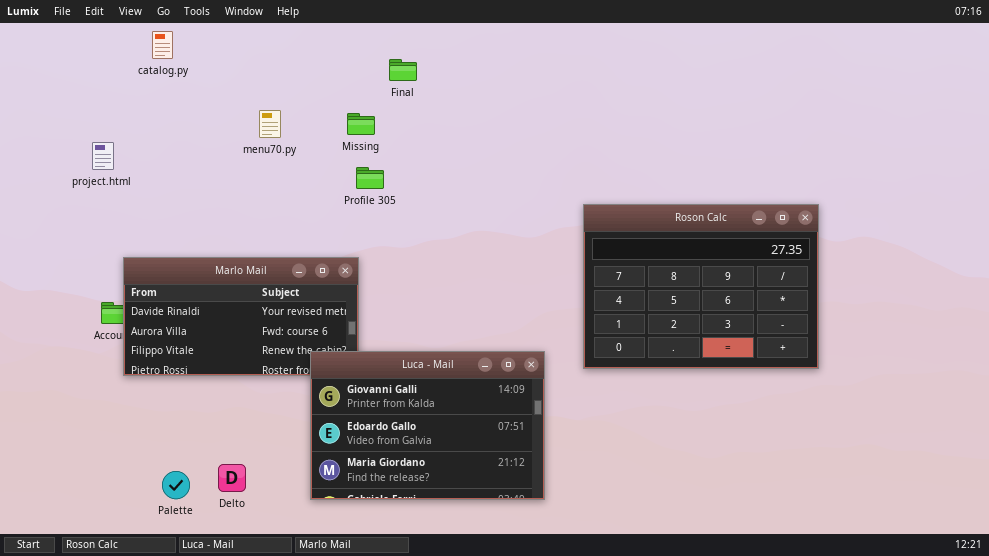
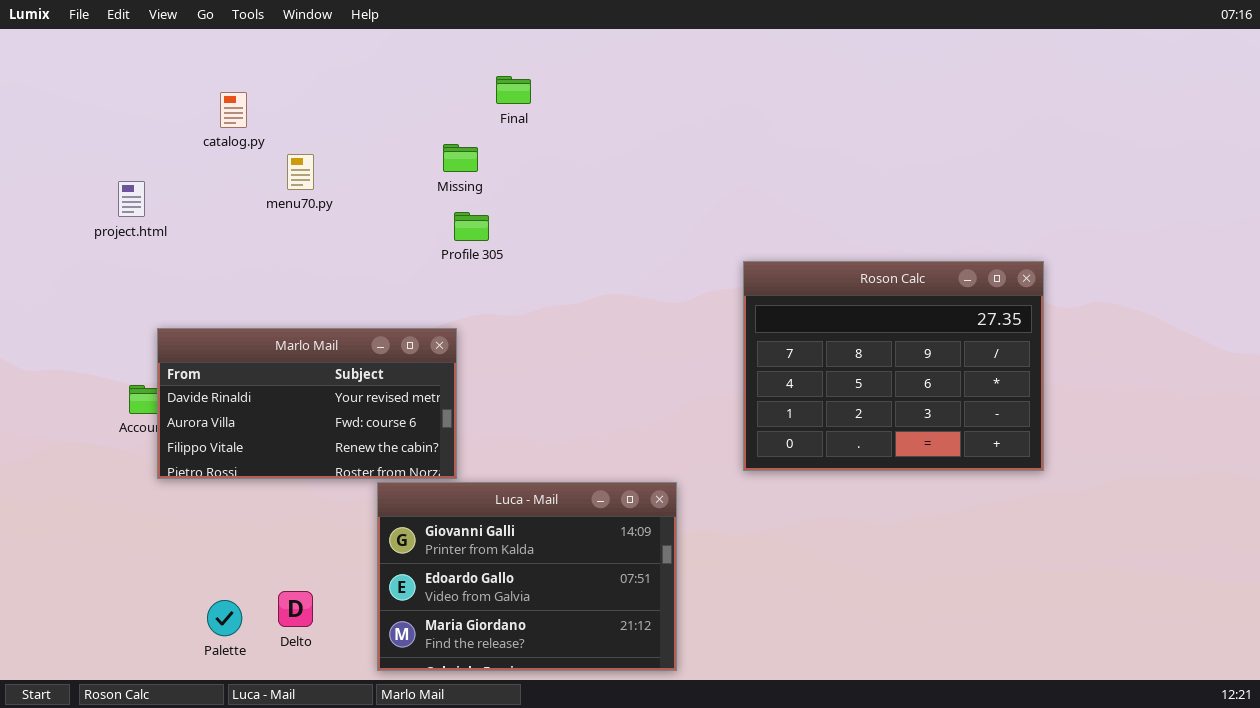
catalog.py: [152,31,173,59] -> [220,92,247,128], moved
menu70.py: [259,110,281,138] -> [287,154,314,190], moved
Luca - Mail: [310,351,545,500] -> [377,482,677,671], moved

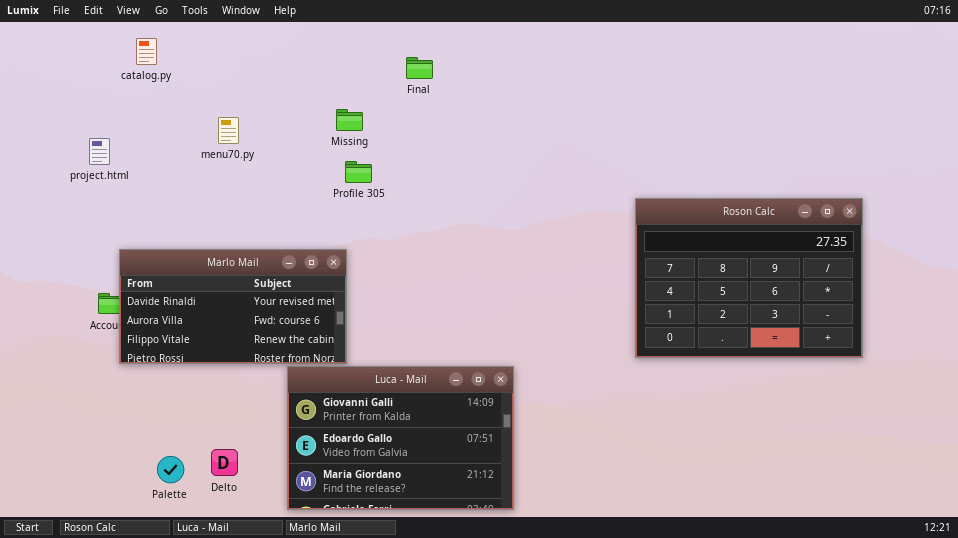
Final: [496,76,531,104] -> [406,57,433,79], moved
catalog.py: [220,92,247,128] -> [136,38,157,65], moved
Roson Calc: [743,261,1044,471] -> [635,198,863,358], moved

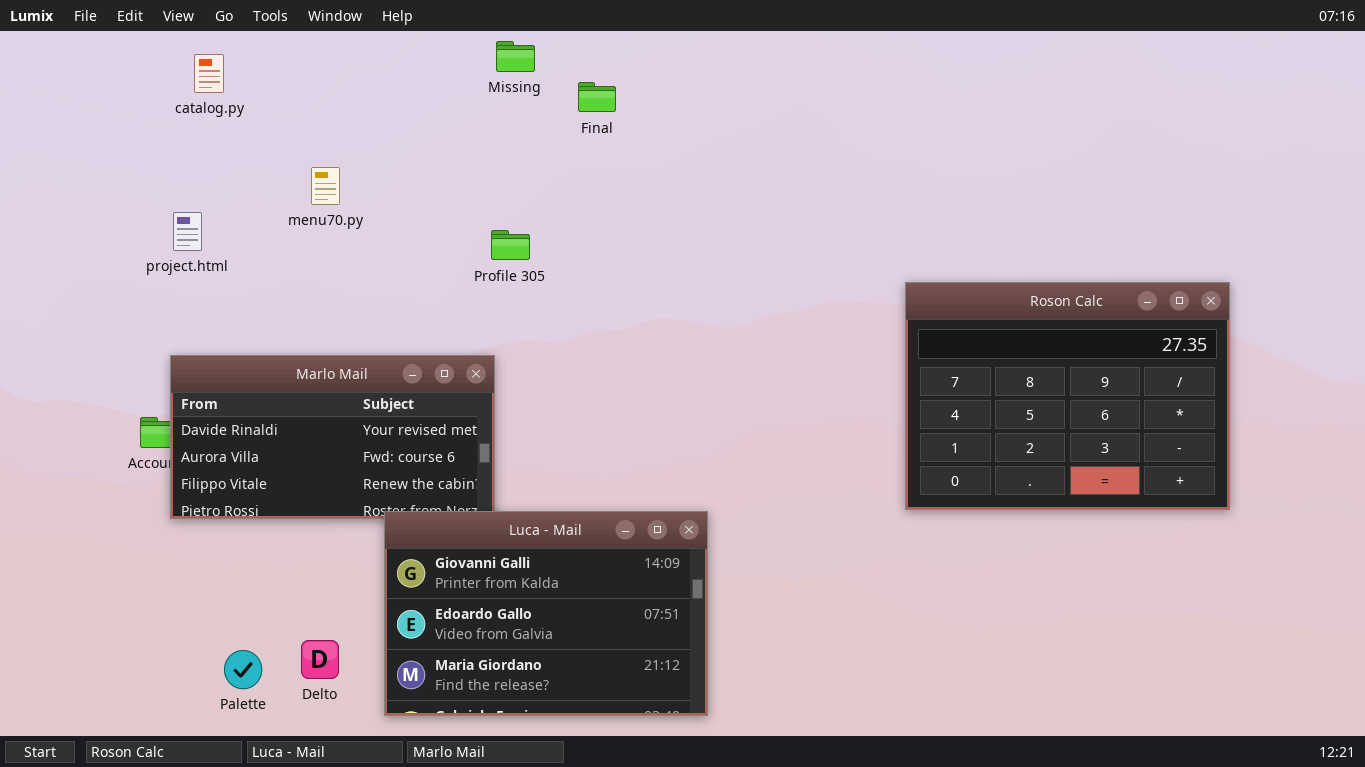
Missing: [336,109,363,131] -> [496,41,535,72], moved
project.html: [89,138,110,165] -> [173,212,202,251], moved
Luca - Mail: [287,366,514,510] -> [384,511,708,716], moved

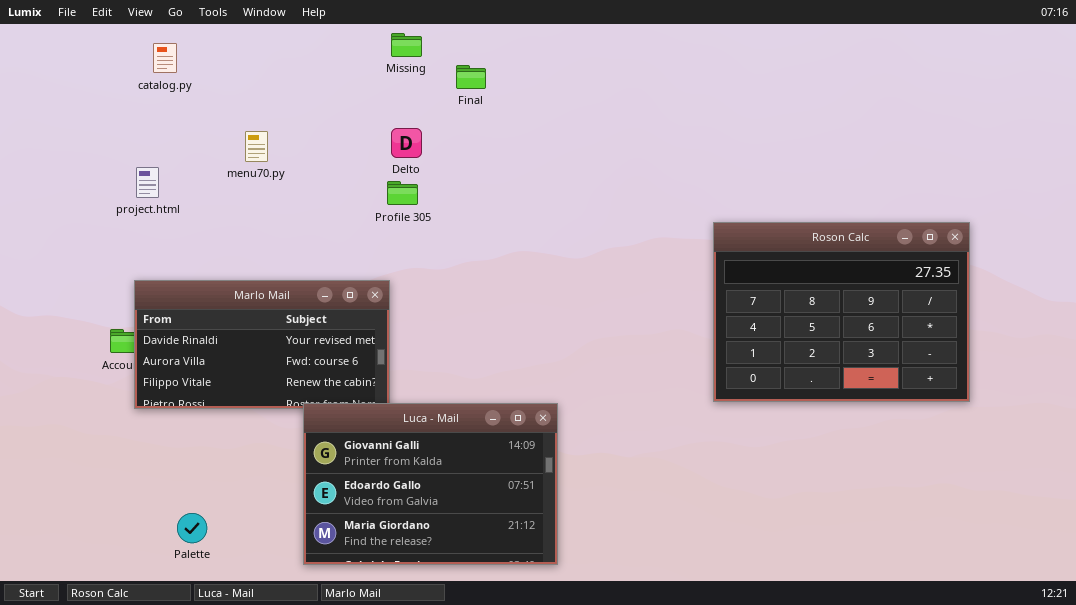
Delto: [301,640,339,679] -> [391,128,422,158], moved

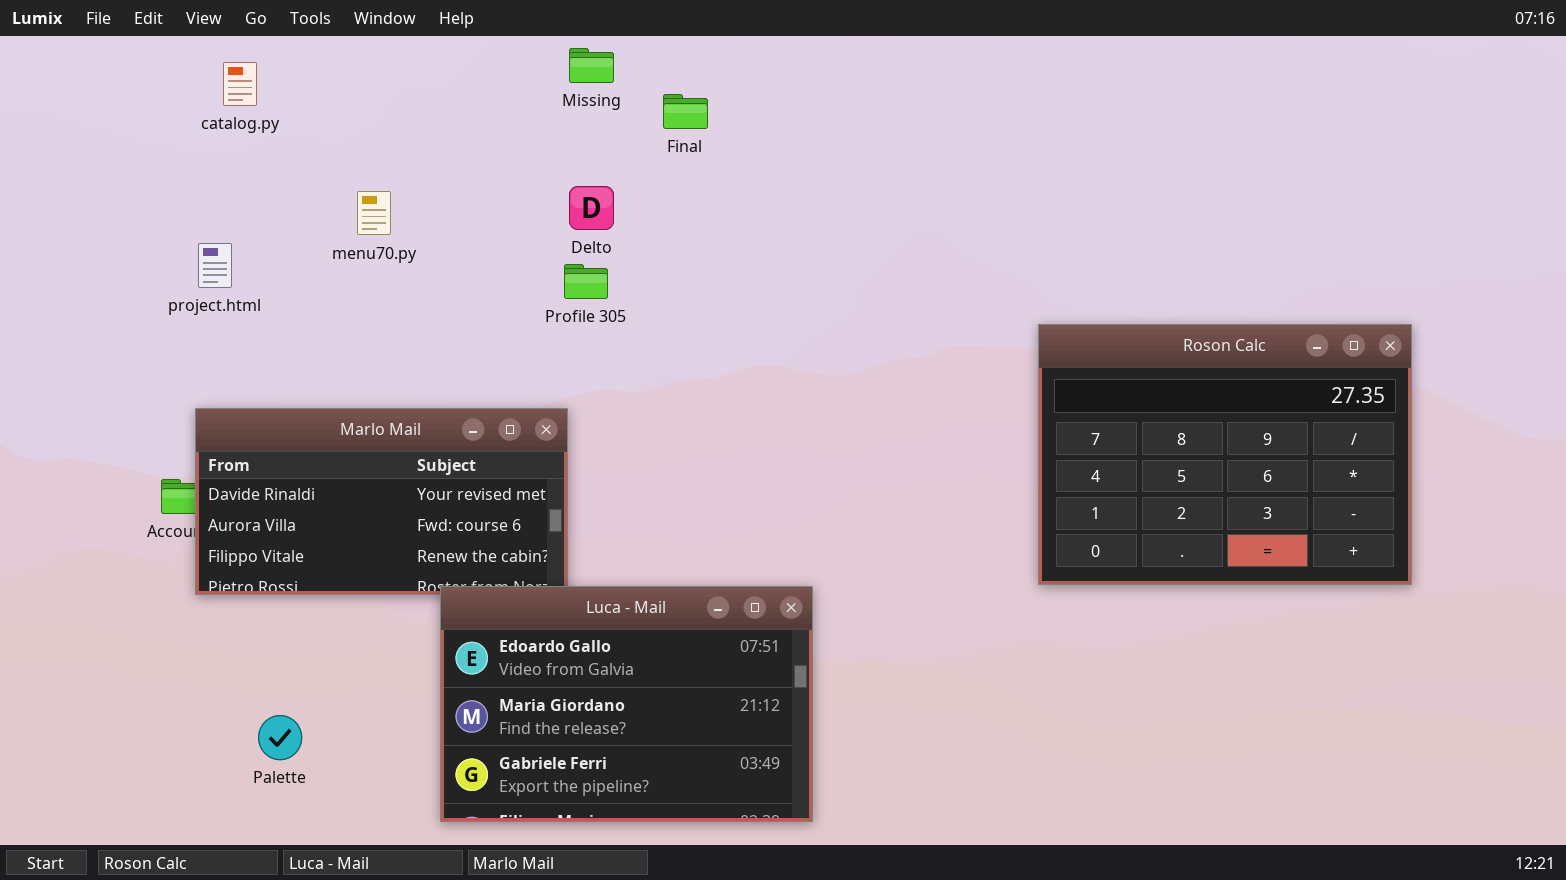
Luca - Mail: [303,403,558,565] -> [440,586,813,822], scrolled down 1 row
Palette: [177,513,207,543] -> [258,715,302,760], moved

